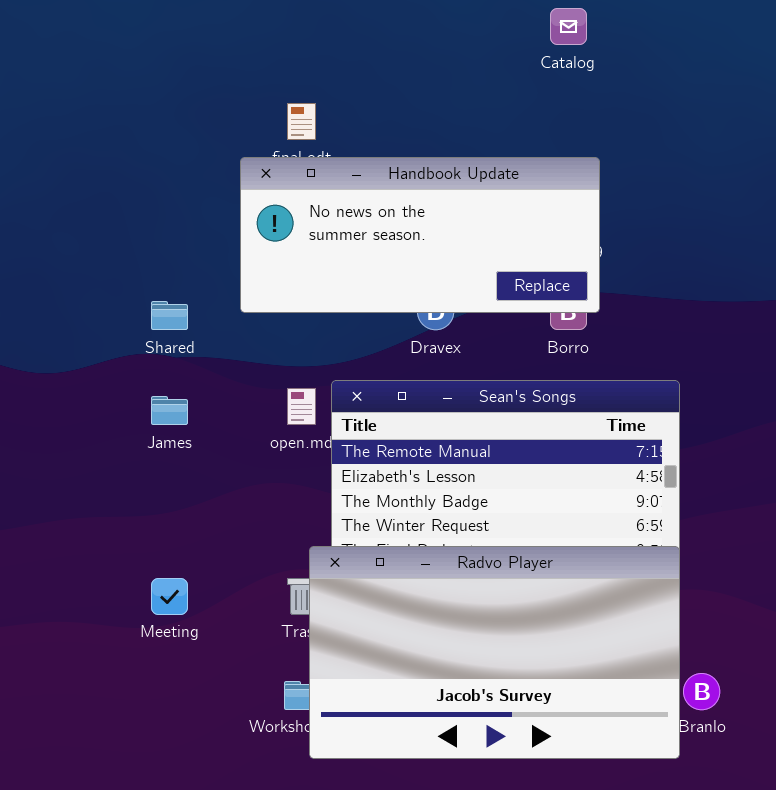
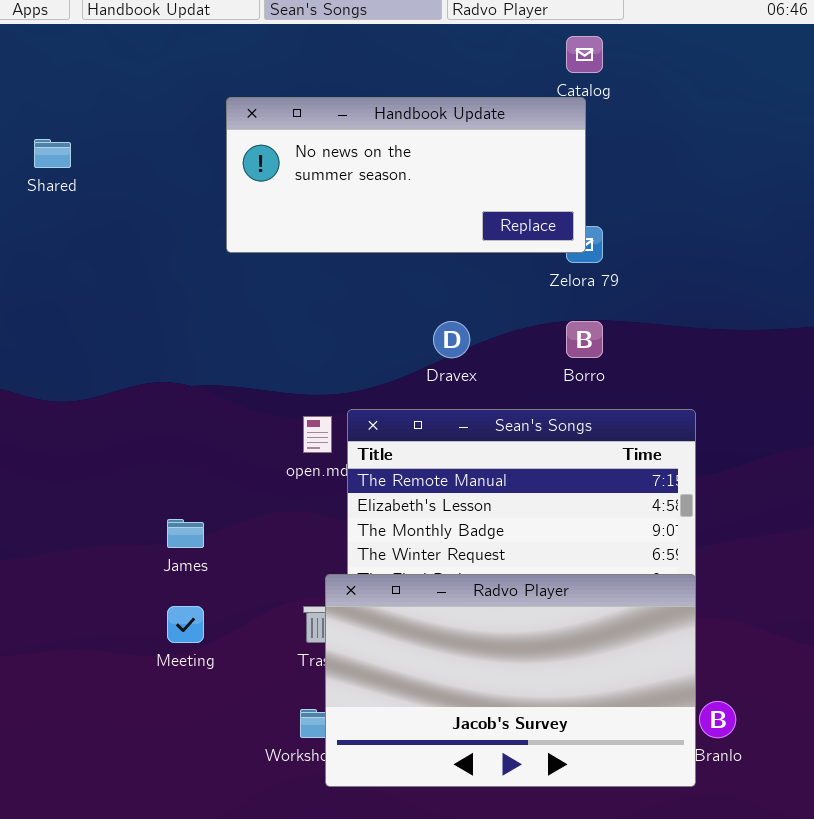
Handbook Update: [240,157,600,313] -> [226,97,586,253], moved
Shared: [151,301,188,330] -> [34,139,71,168], moved
James: [151,396,188,425] -> [167,519,204,548], moved

